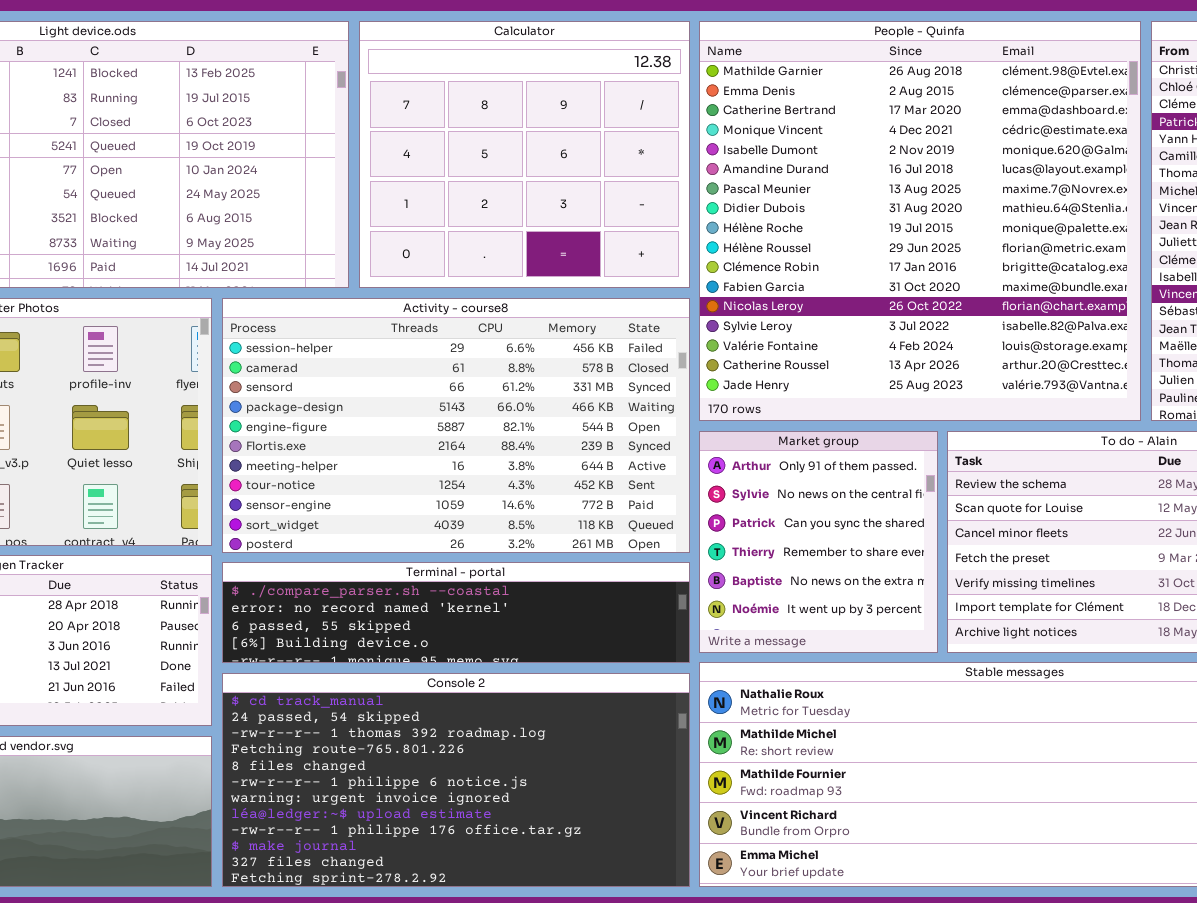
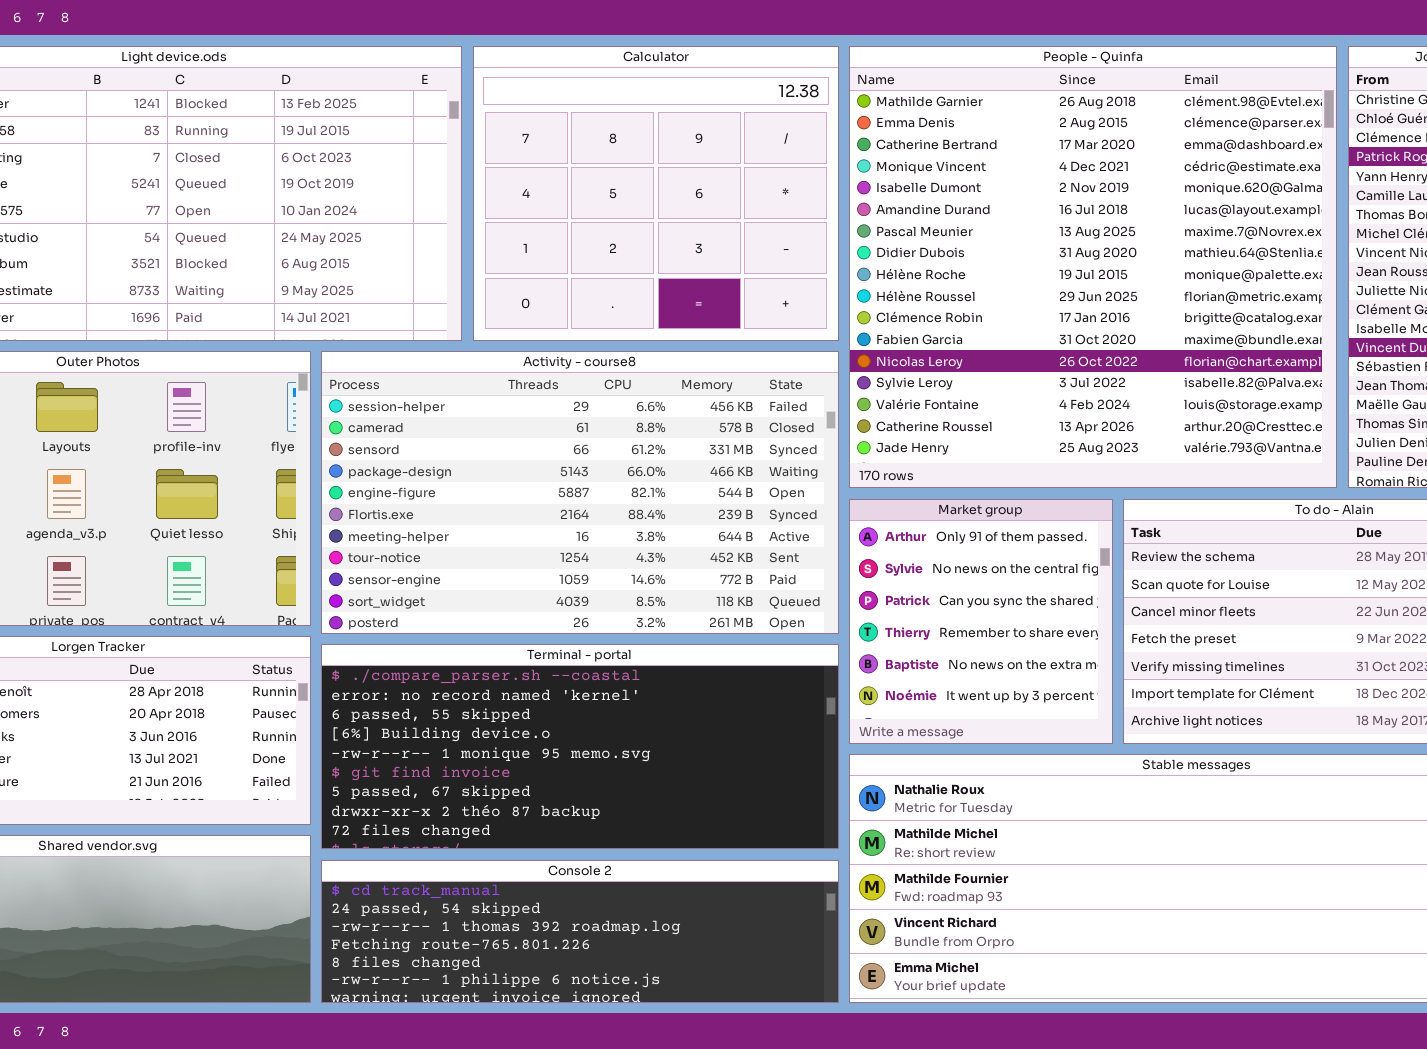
Terminal - portal: [222,562,690,663] -> [321,644,839,849], resized
Console 2: [222,673,690,887] -> [321,860,839,1003], resized

